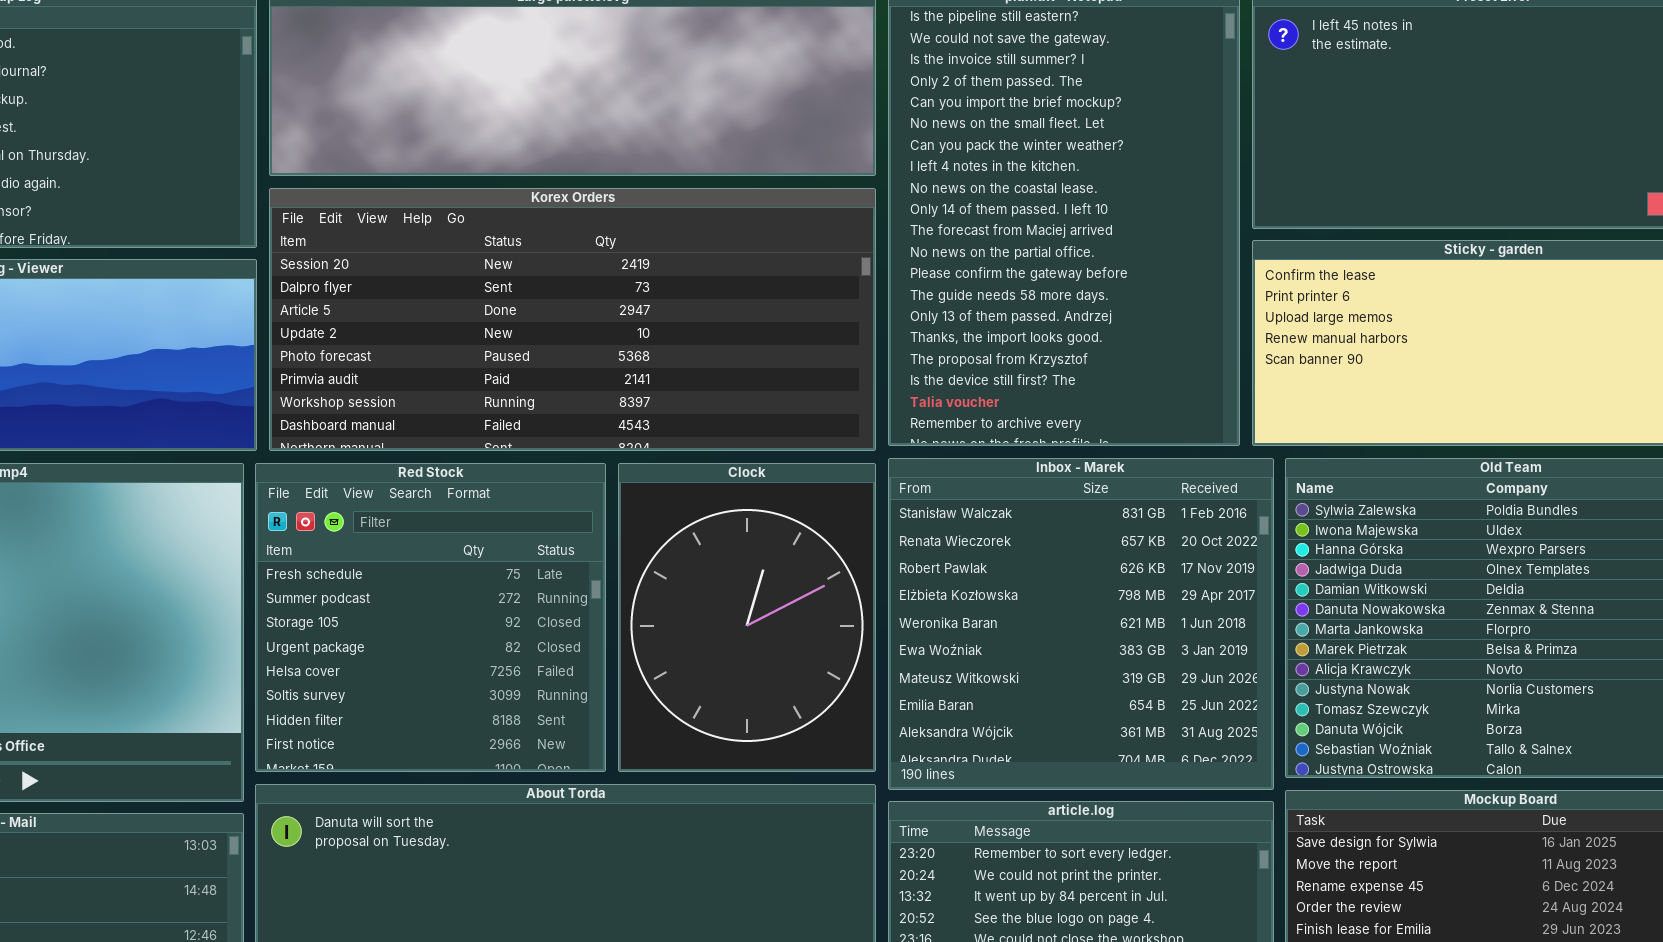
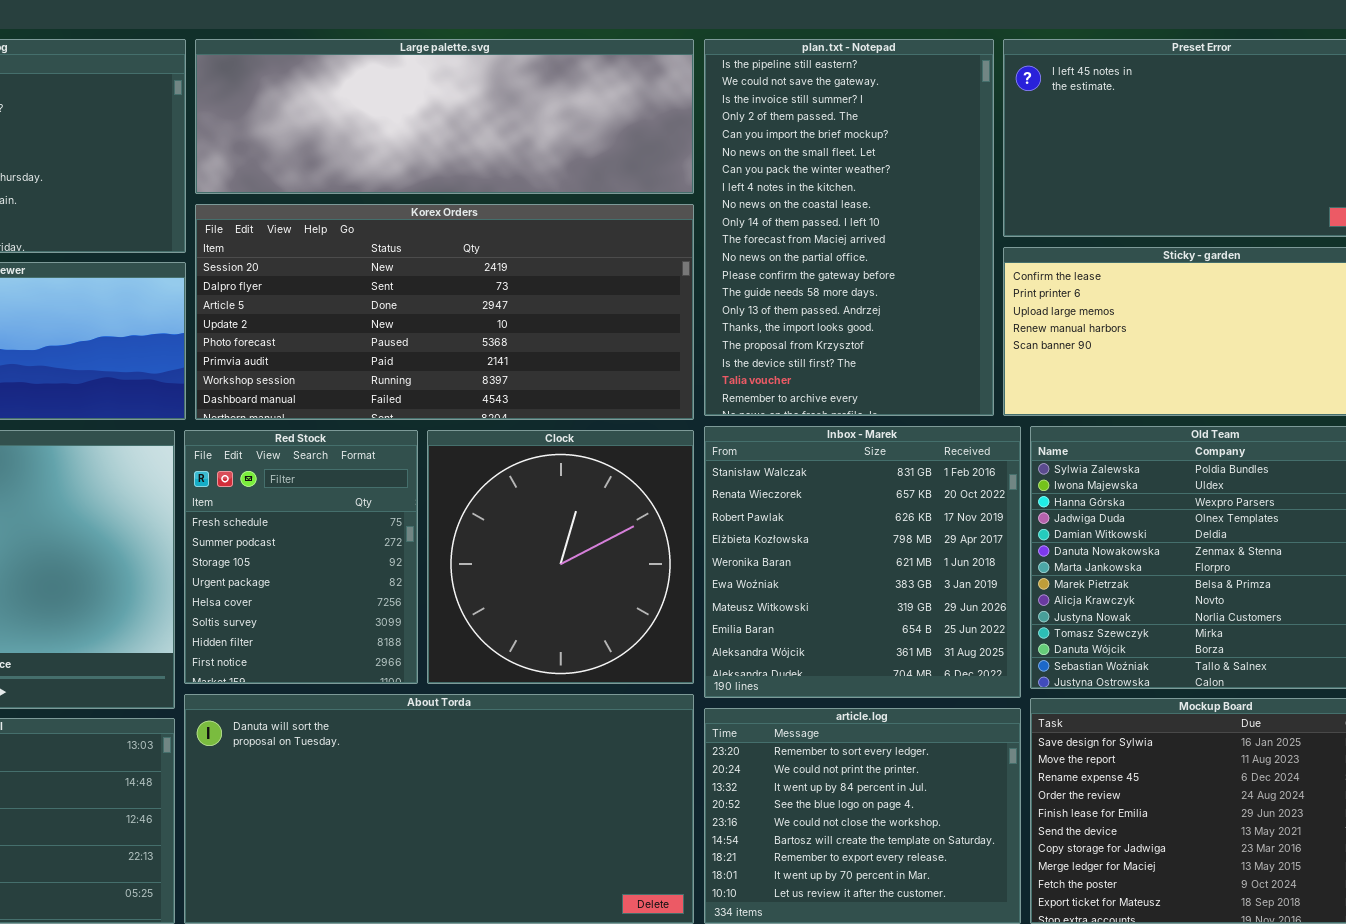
Red Stock: [255,463,606,772] -> [184,430,418,684], resized
Clock: [618,463,876,772] -> [427,430,694,684], resized

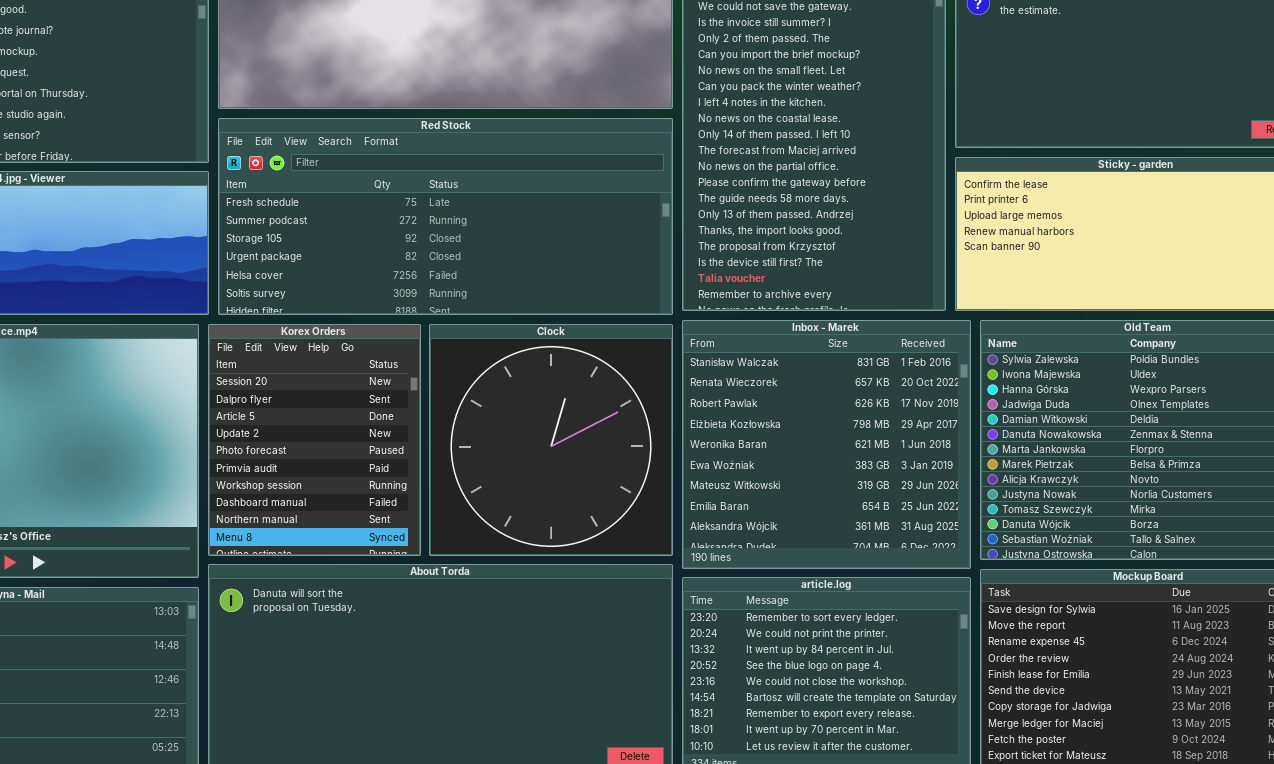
Korex Orders: [195,204,694,420] -> [208,324,421,556], moved, resized
Red Stock: [184,430,418,684] -> [218,118,673,315], moved, resized

